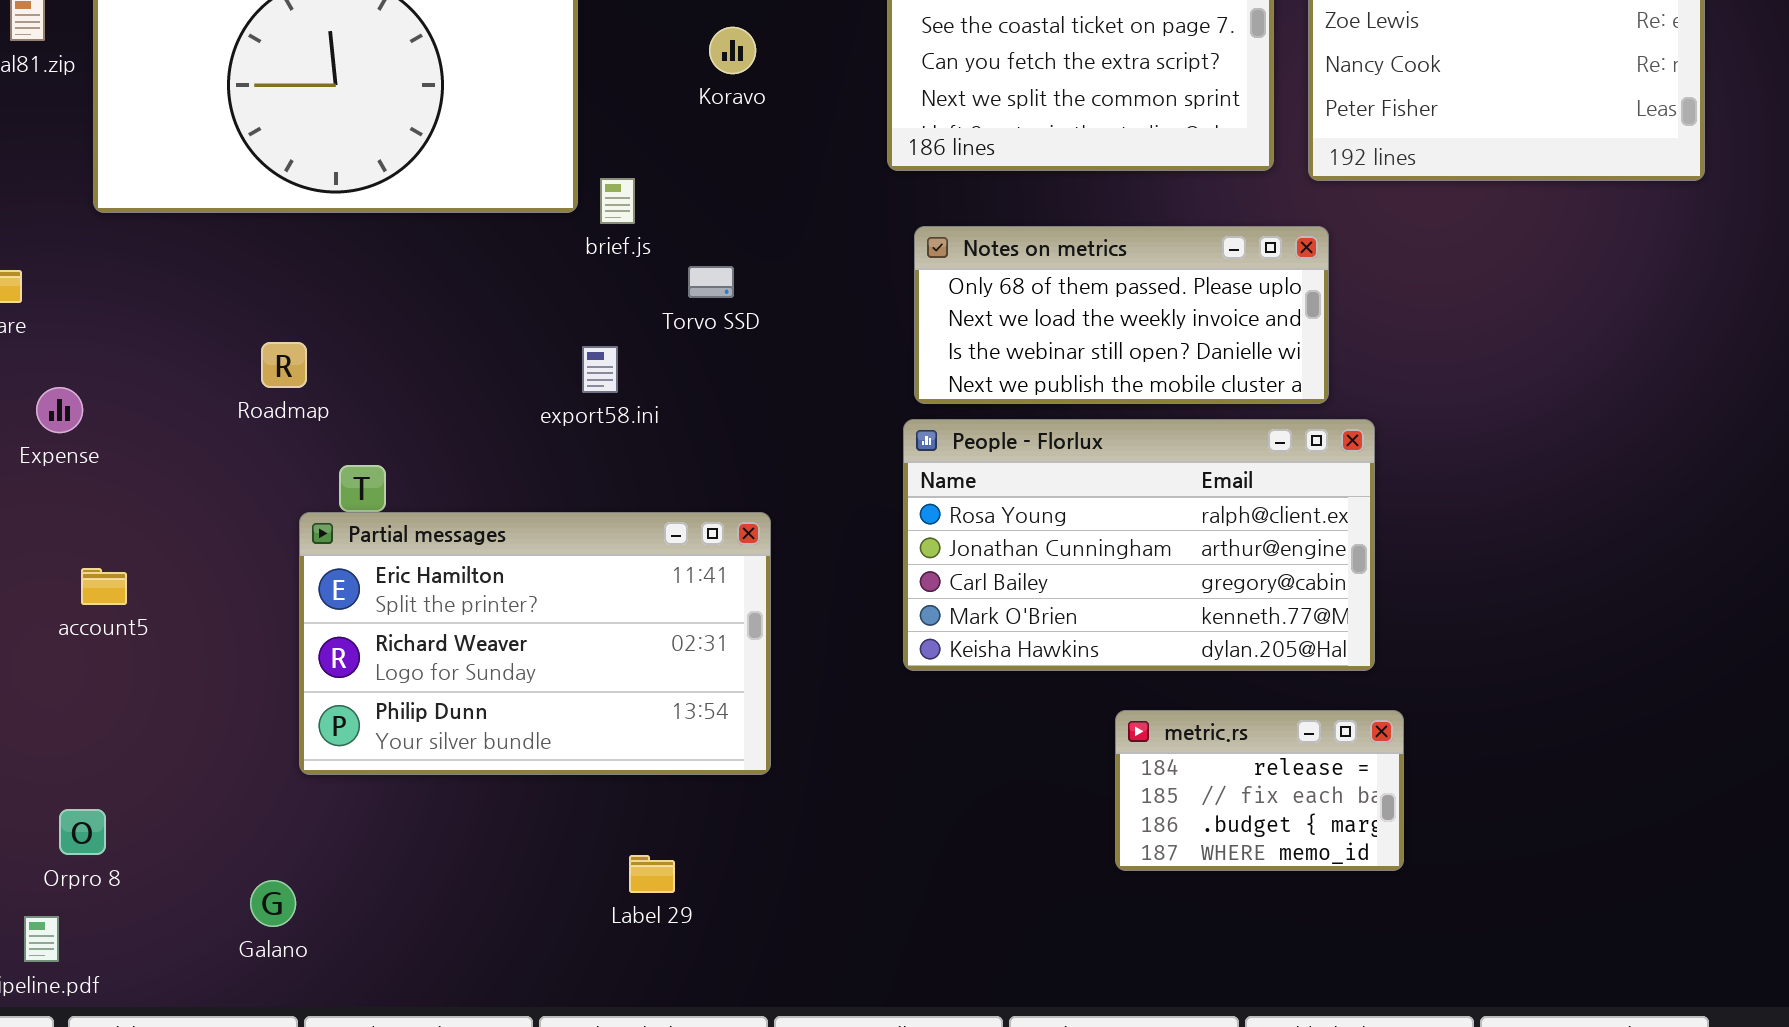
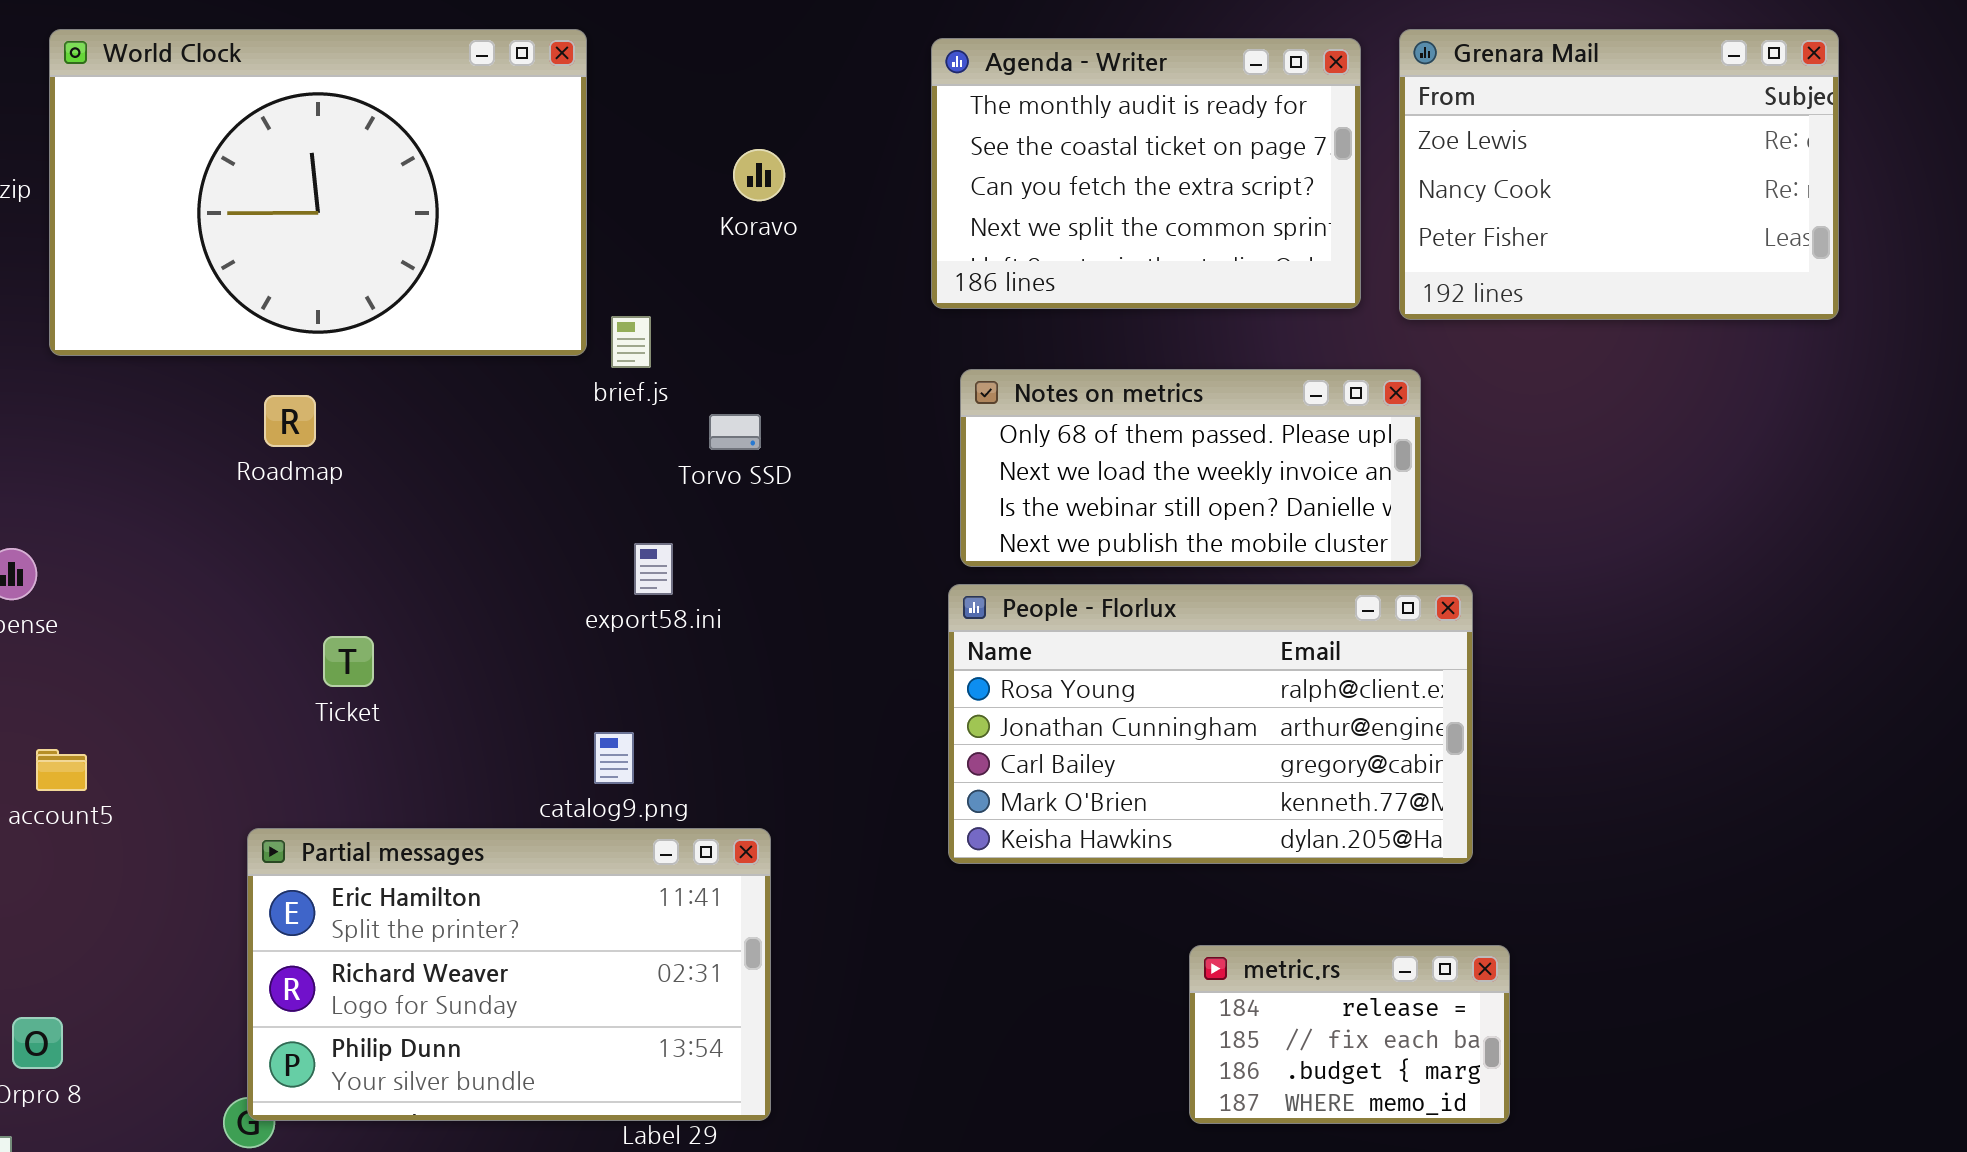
Roadmap: [261,342,307,388] -> [264,395,316,447], moved
export58.ini: [582,346,618,393] -> [634,543,673,595], moved
Partial messages: [299,512,771,775] -> [247,828,771,1121], moved
metric.rs: [1115,710,1404,871] -> [1189,945,1510,1124], moved

